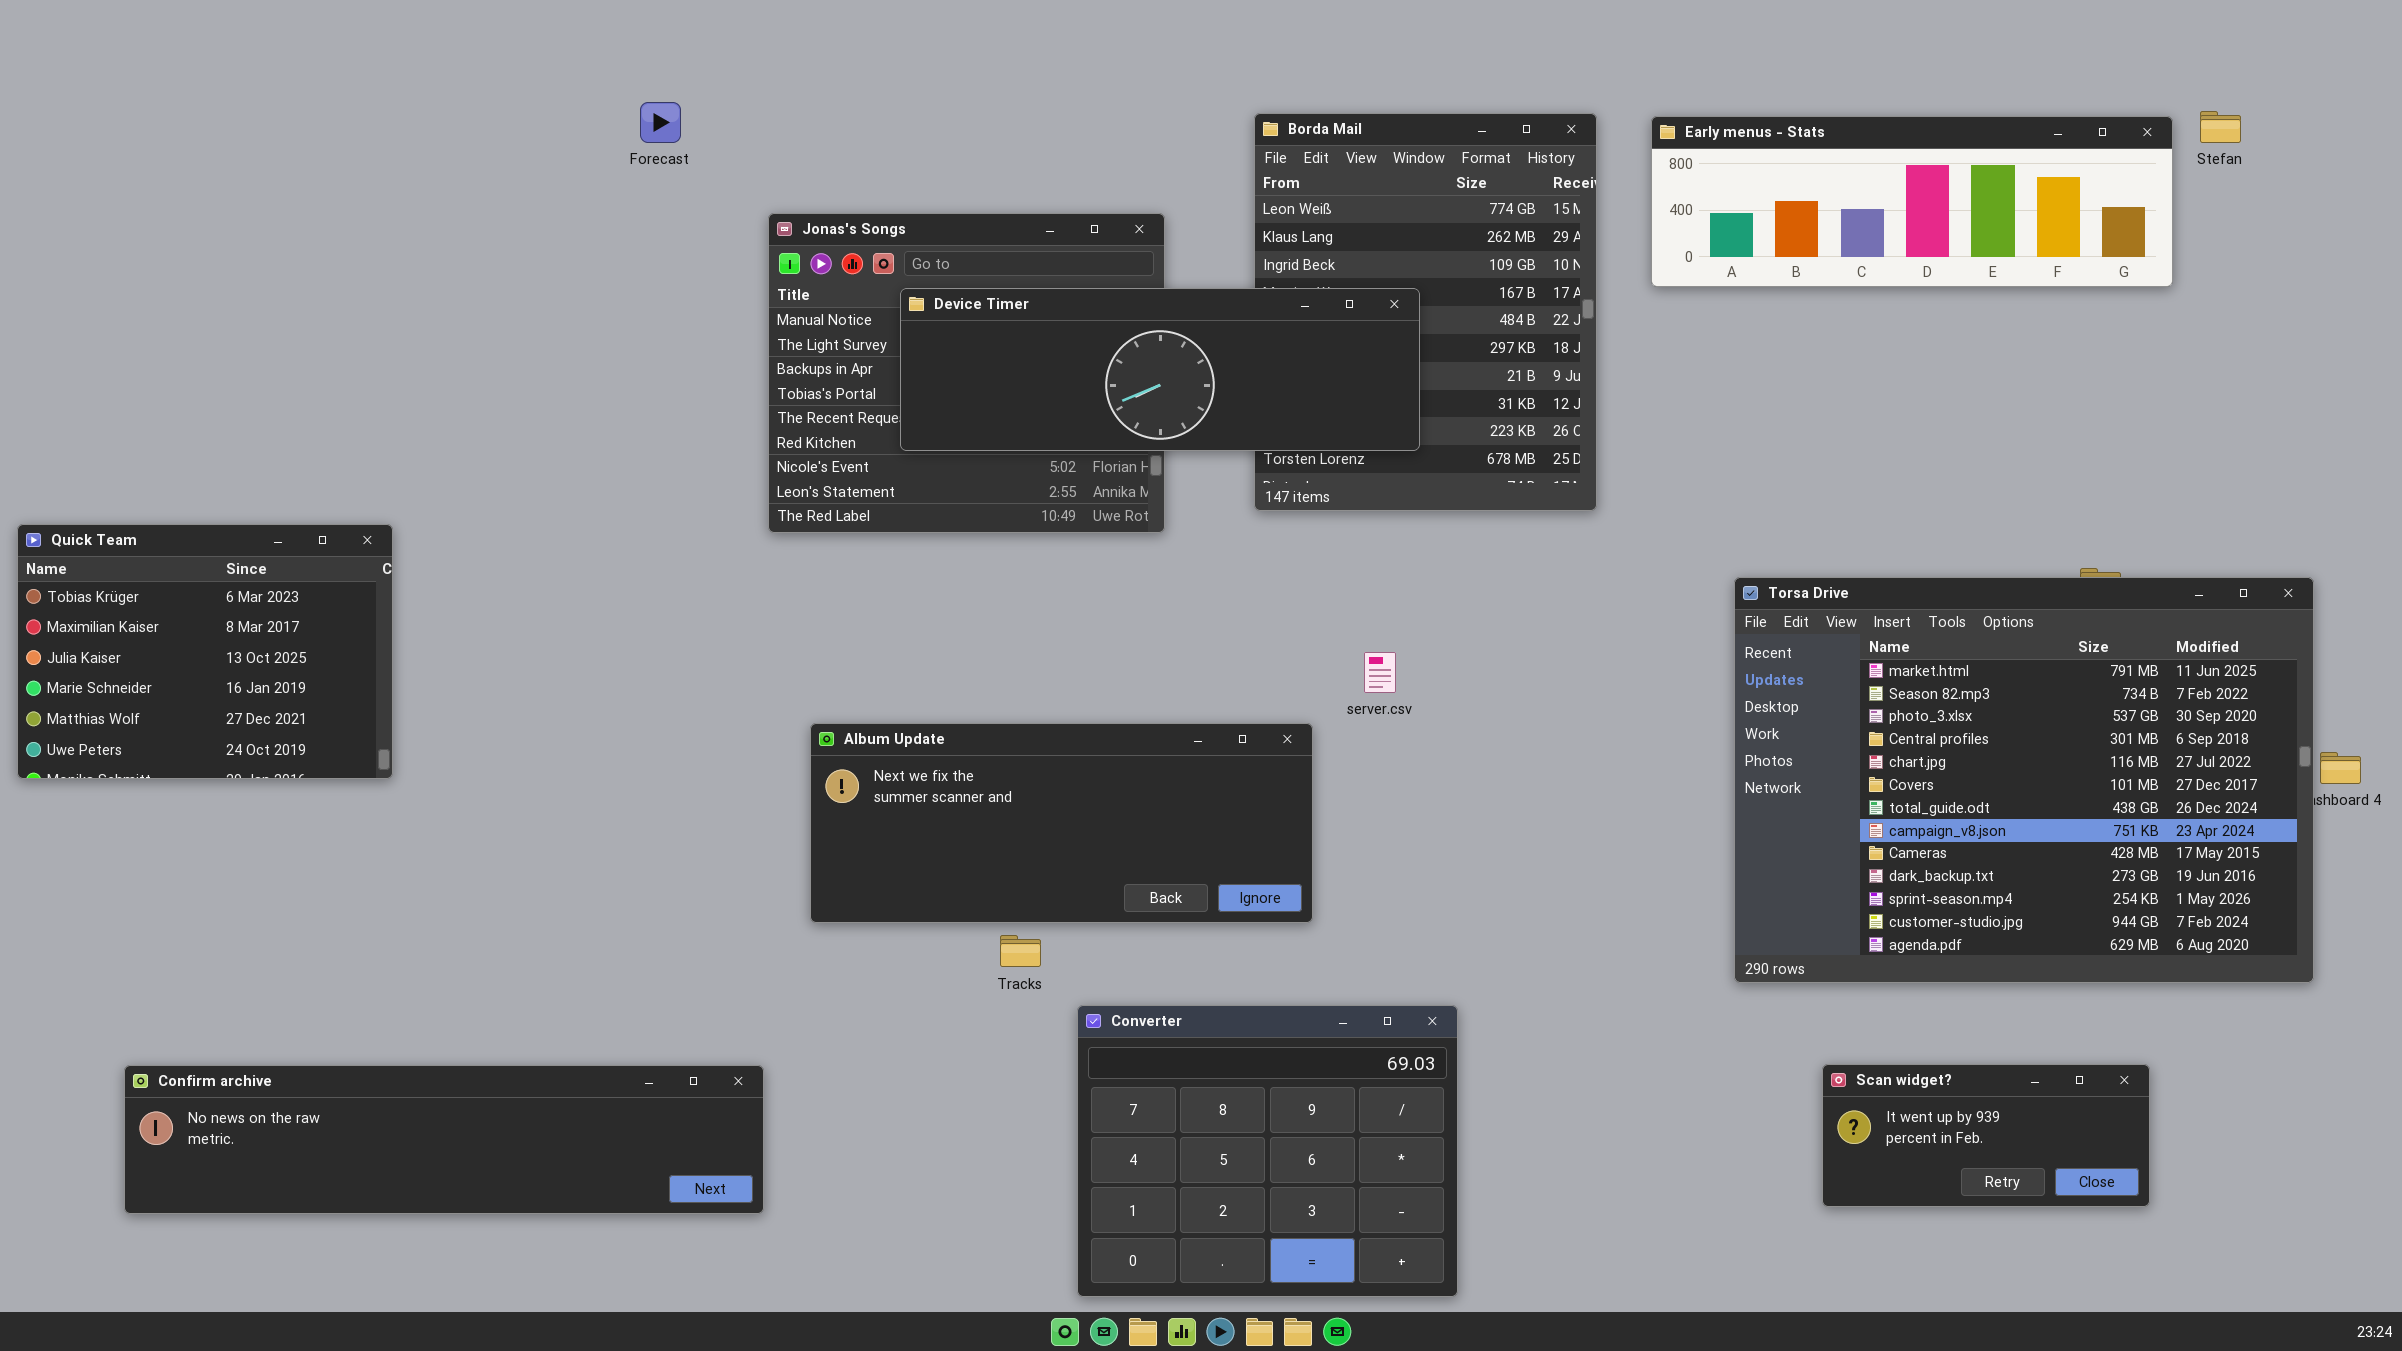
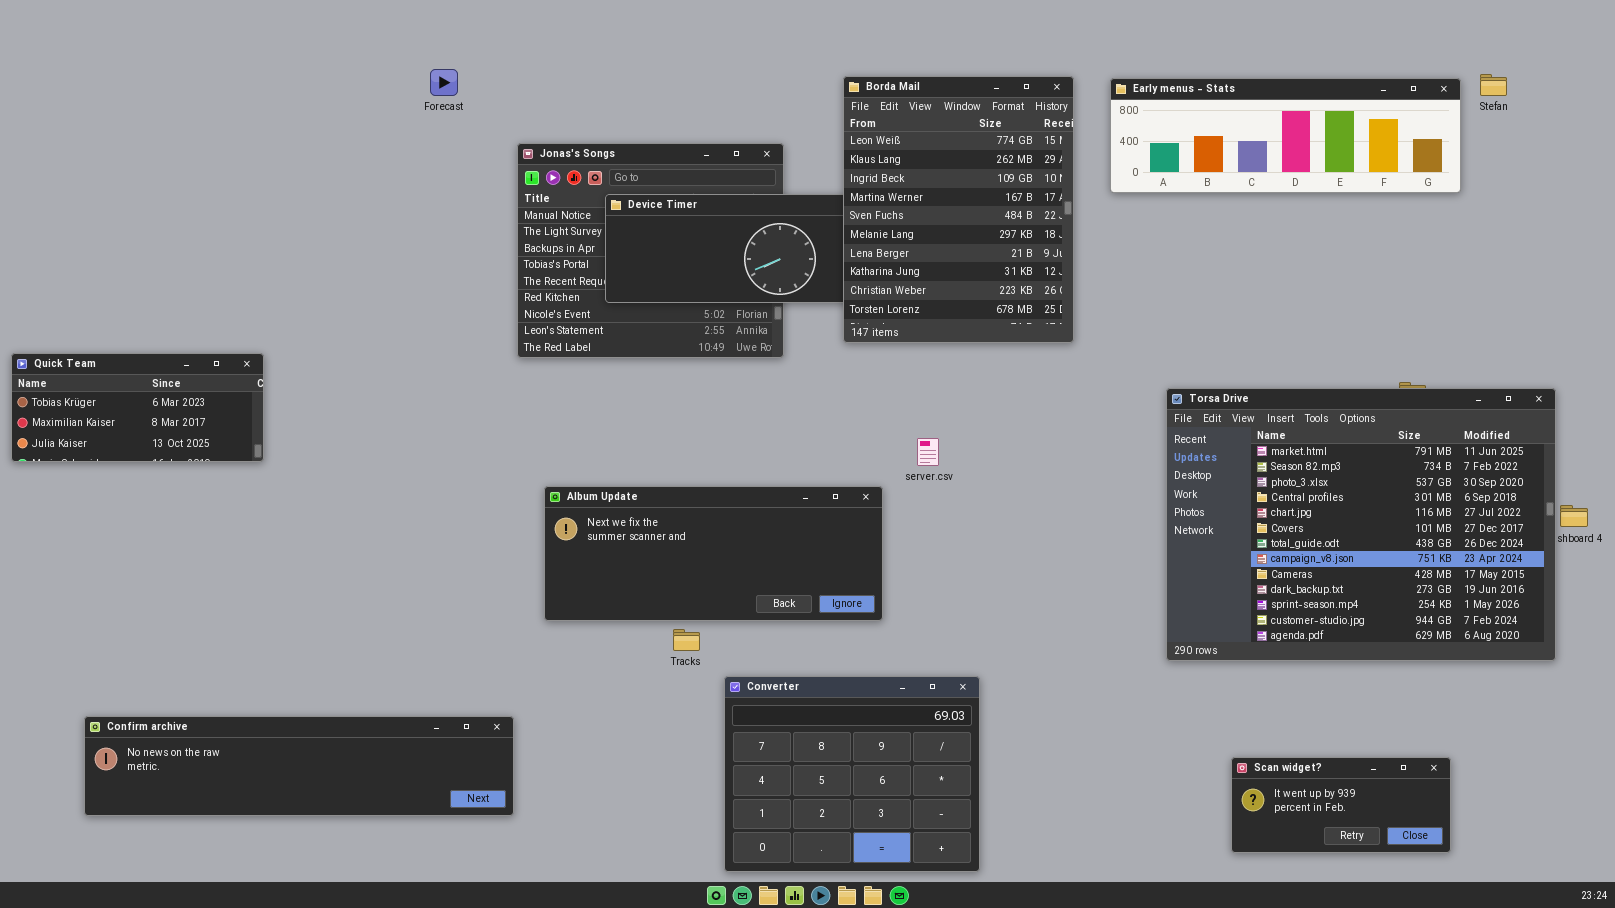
Borda Mail: [1254,113,1597,511] -> [843,76,1074,343], raised
Quick Team: [17,524,393,779] -> [11,353,264,462], resized
Scan widget?: [1822,1064,2150,1207] -> [1231,757,1451,853], moved

